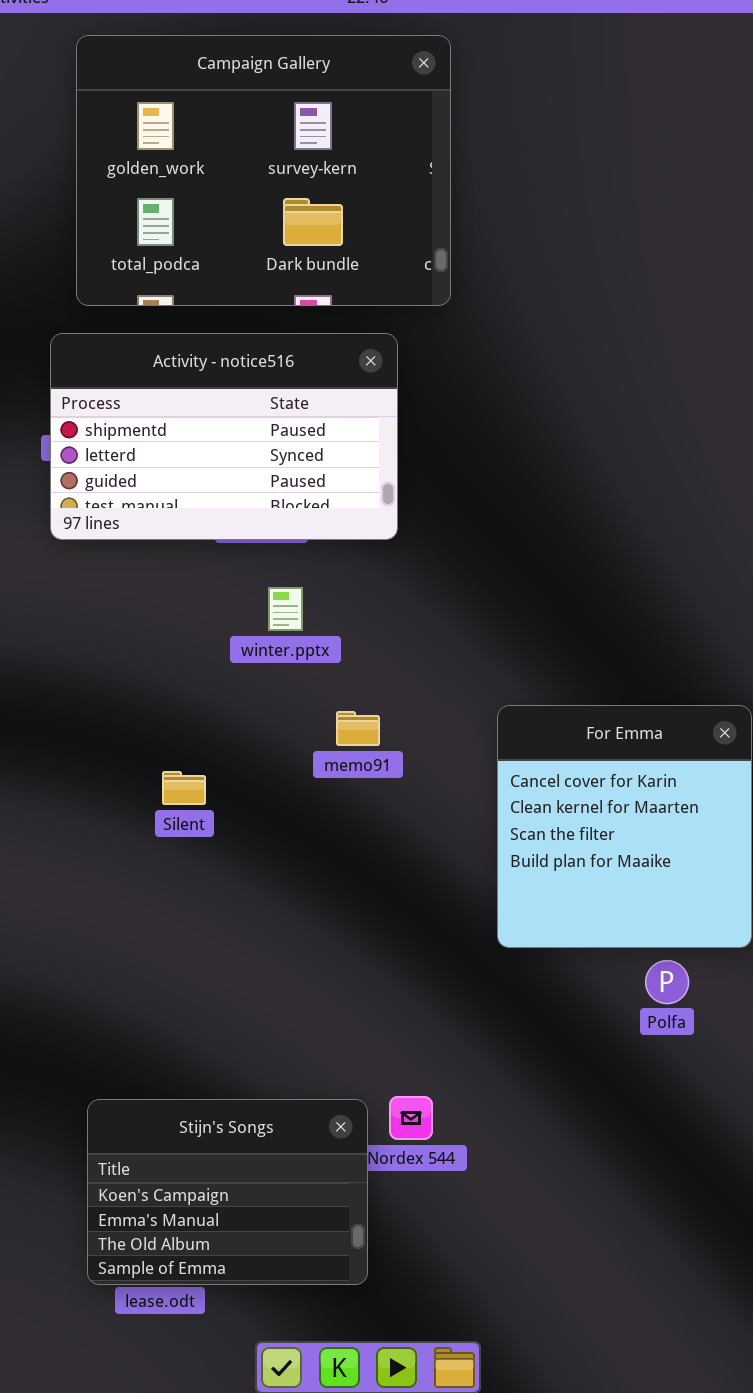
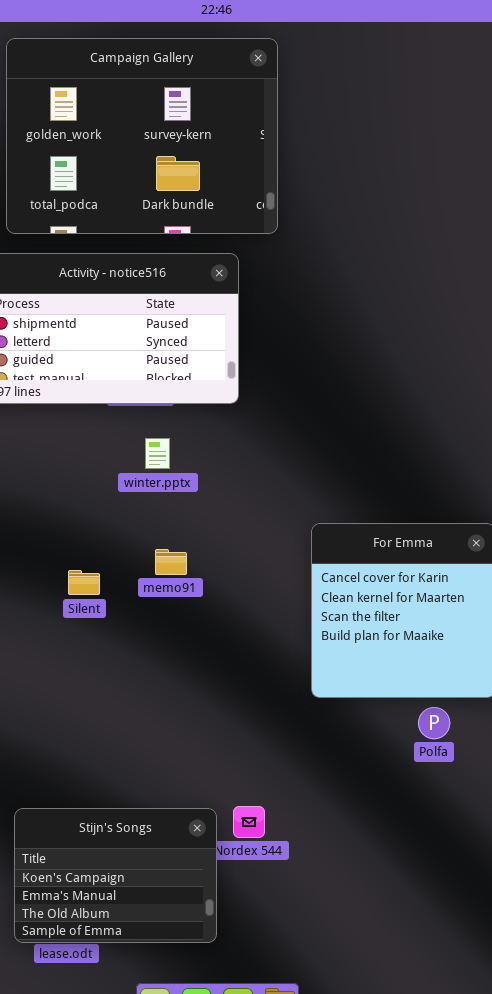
memo91: [336,711,380,746] -> [155,549,187,575], moved

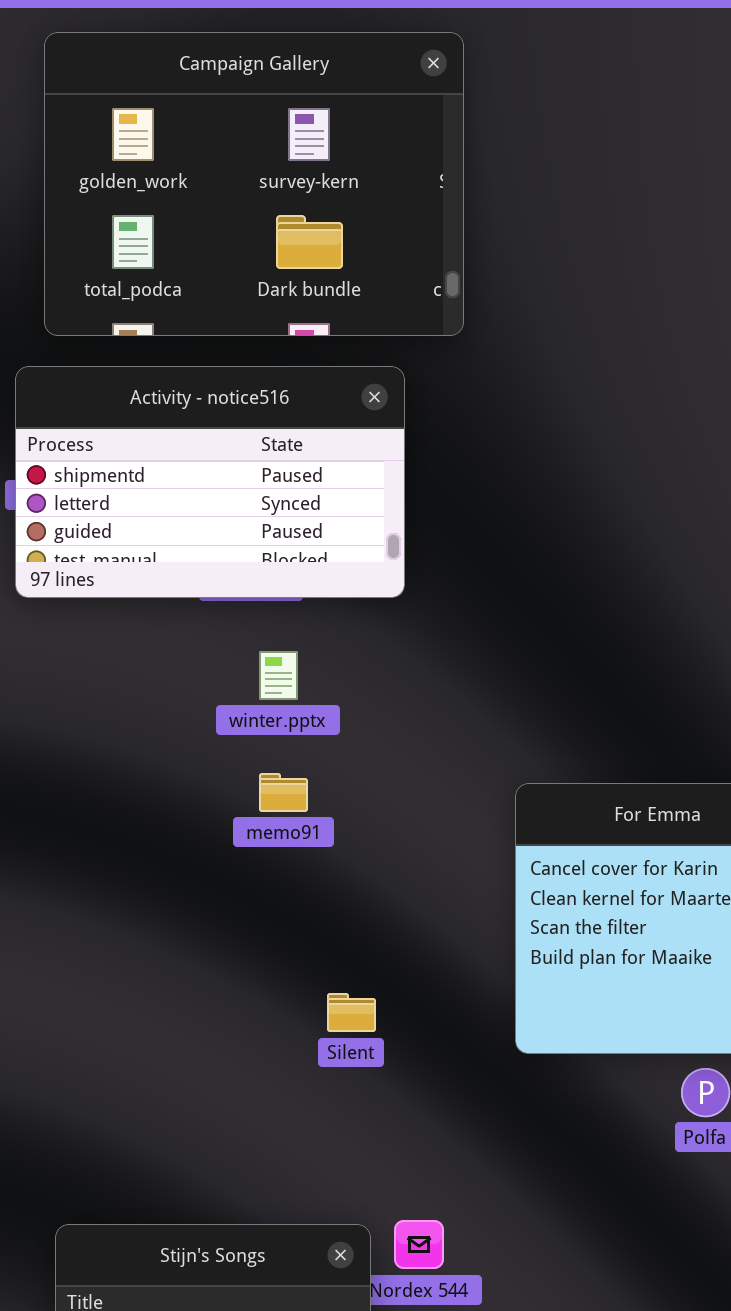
memo91: [155,549,187,575] -> [259,773,308,812], moved
Silent: [68,570,100,595] -> [327,993,376,1032], moved

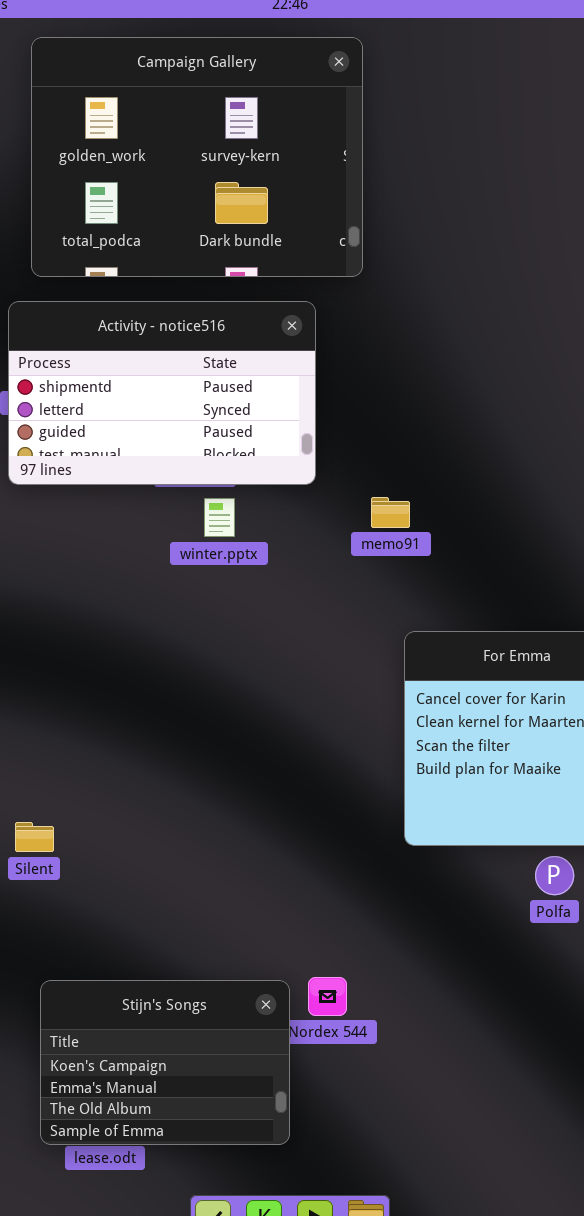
winter.pptx: [259,651,298,700] -> [204,498,235,537], moved
memo91: [259,773,308,812] -> [371,497,410,528], moved
Silent: [327,993,376,1032] -> [15,822,54,852], moved

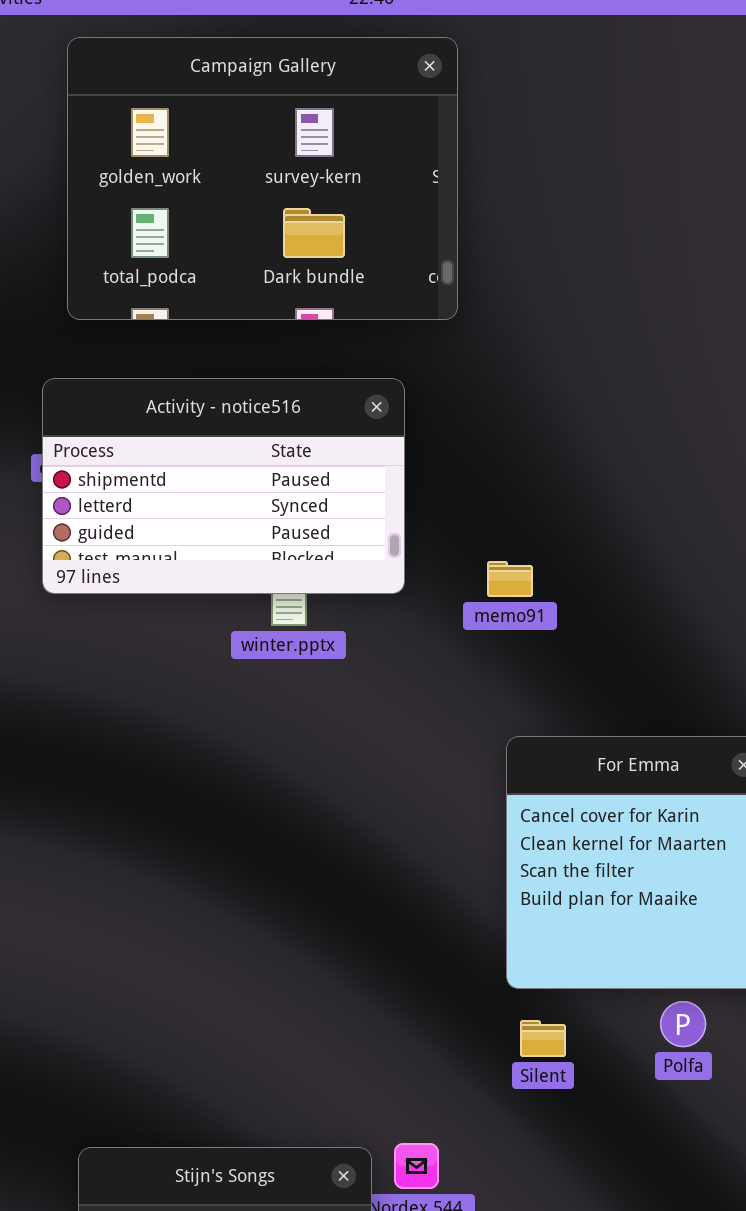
Activity - notice516: [8,301,316,485] -> [42,378,405,594], moved
memo91: [371,497,410,528] -> [487,561,533,597], moved
Silent: [15,822,54,852] -> [520,1020,566,1057], moved

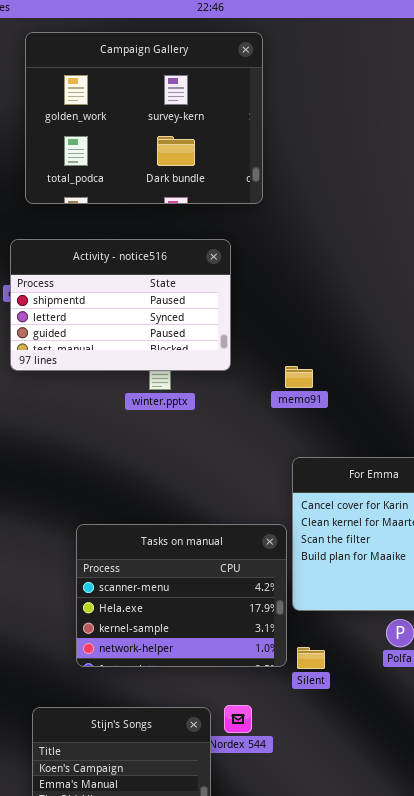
memo91: [487,561,533,597] -> [285,366,313,388], moved
Tasks on manual: none -> [76,524,287,667], opened
Silent: [520,1020,566,1057] -> [297,647,325,669], moved

